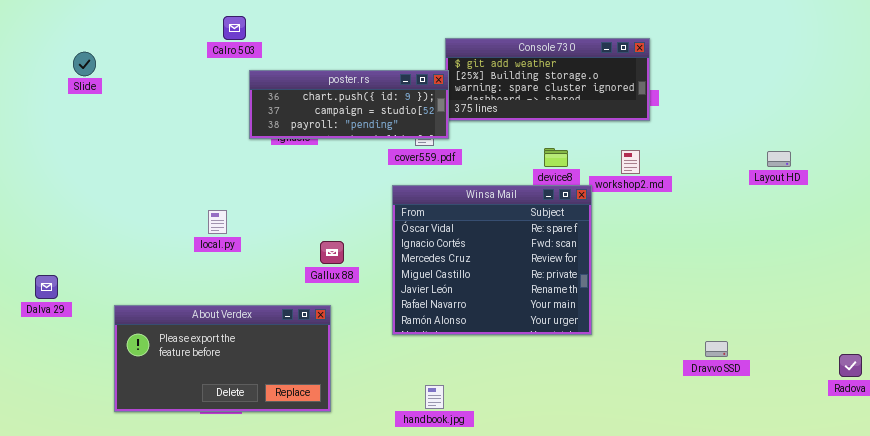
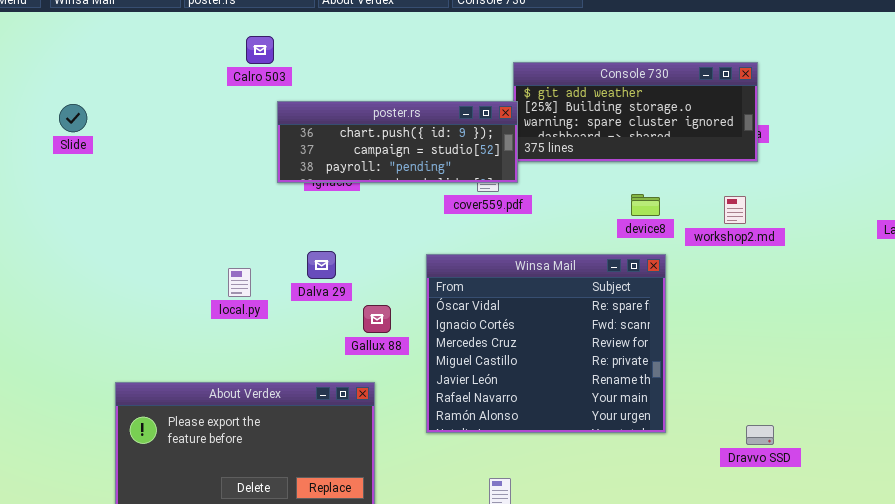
Slide: [73,52,96,76] -> [59,104,87,132], moved
Winsa Mail: [392,185,592,335] -> [426,254,666,433], moved
Dalva 29: [35,275,58,299] -> [307,251,336,279], moved
Dravvo SSD: [705,341,728,357] -> [746,425,774,445], moved

